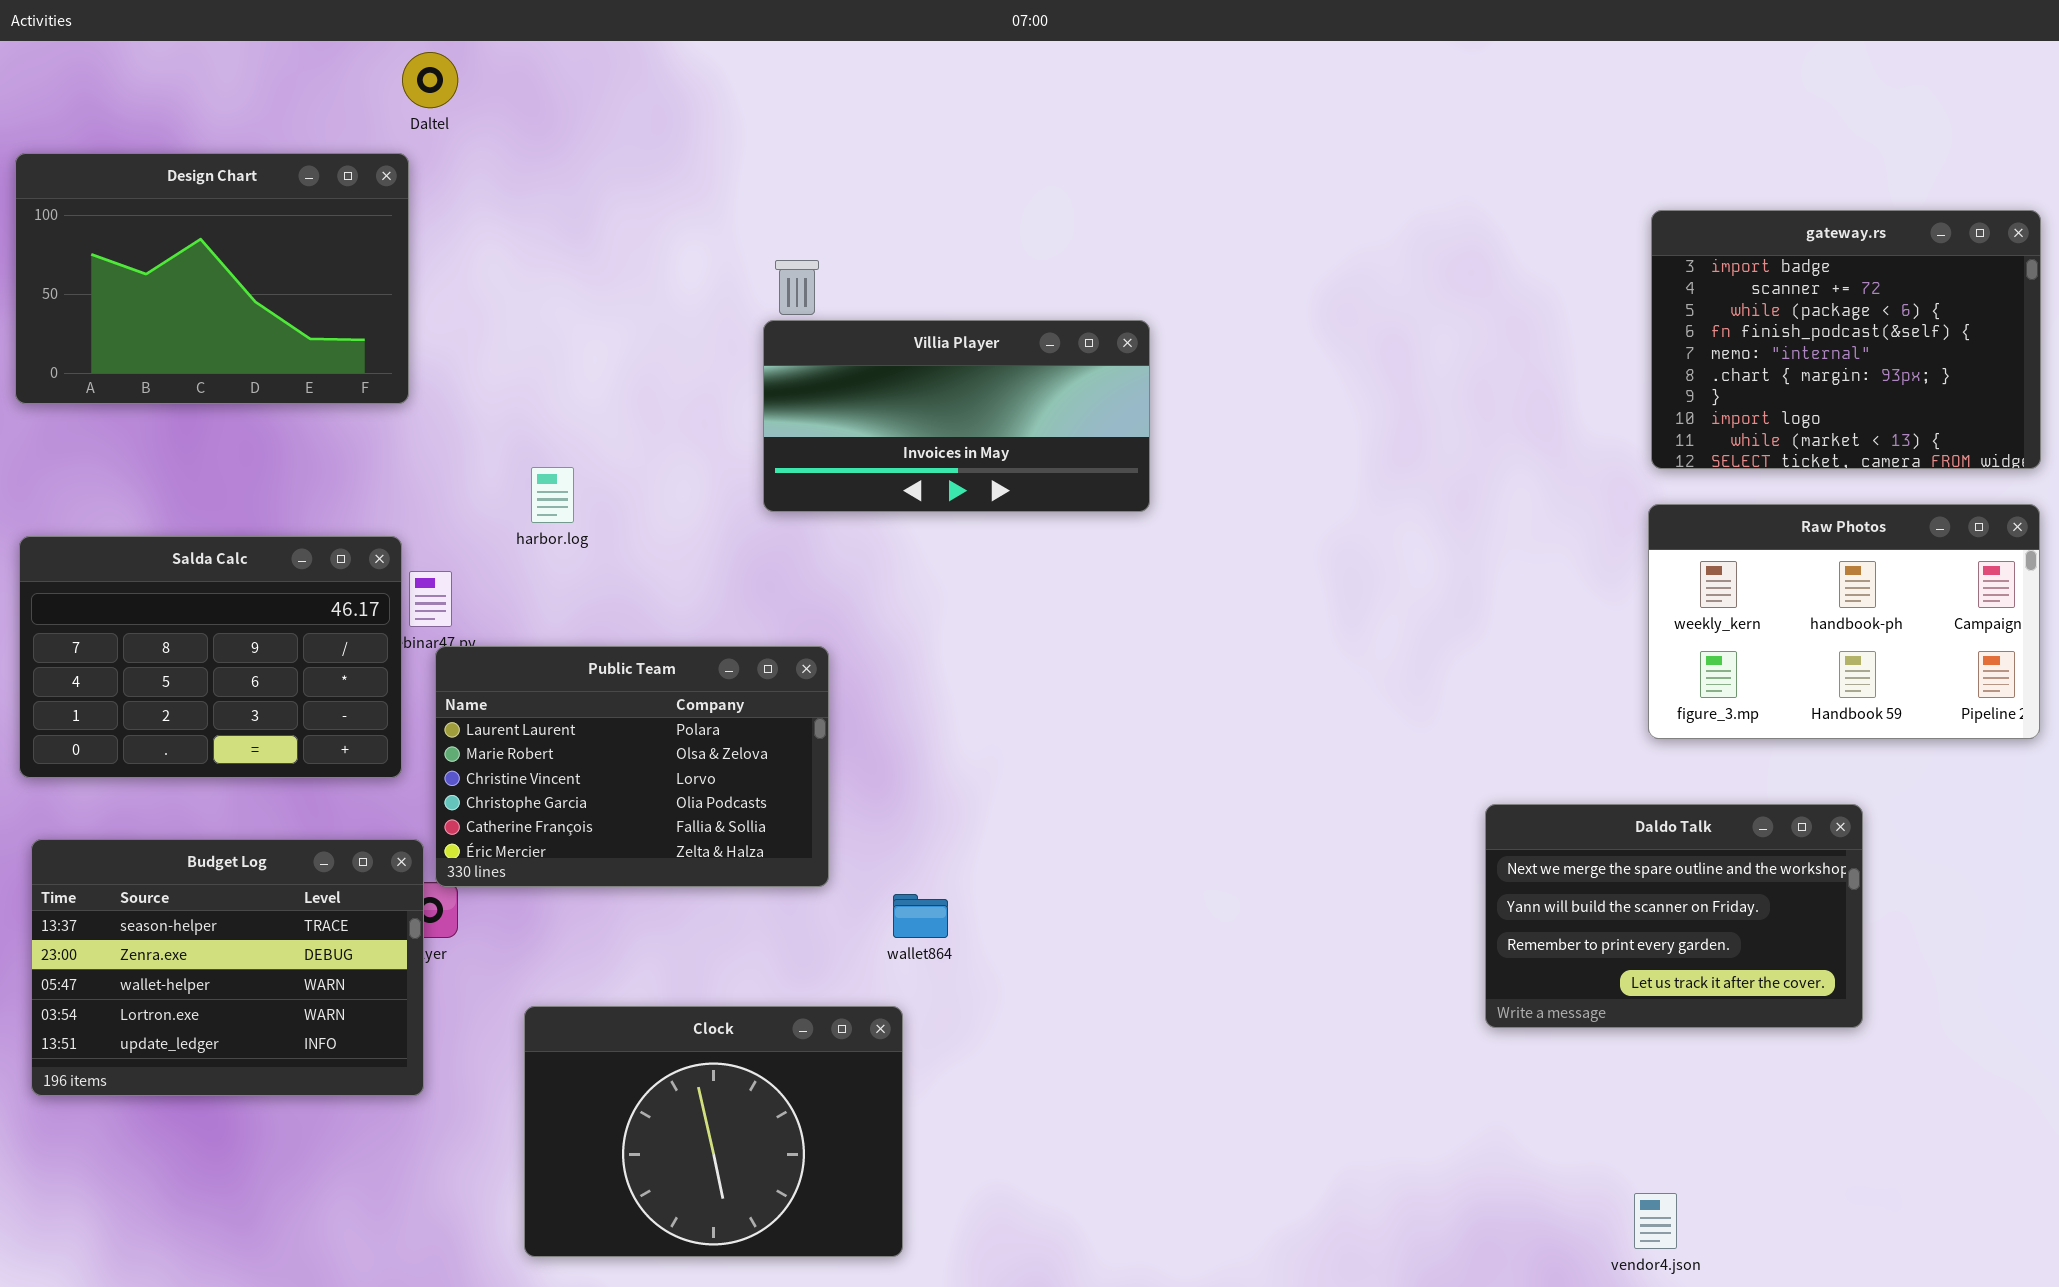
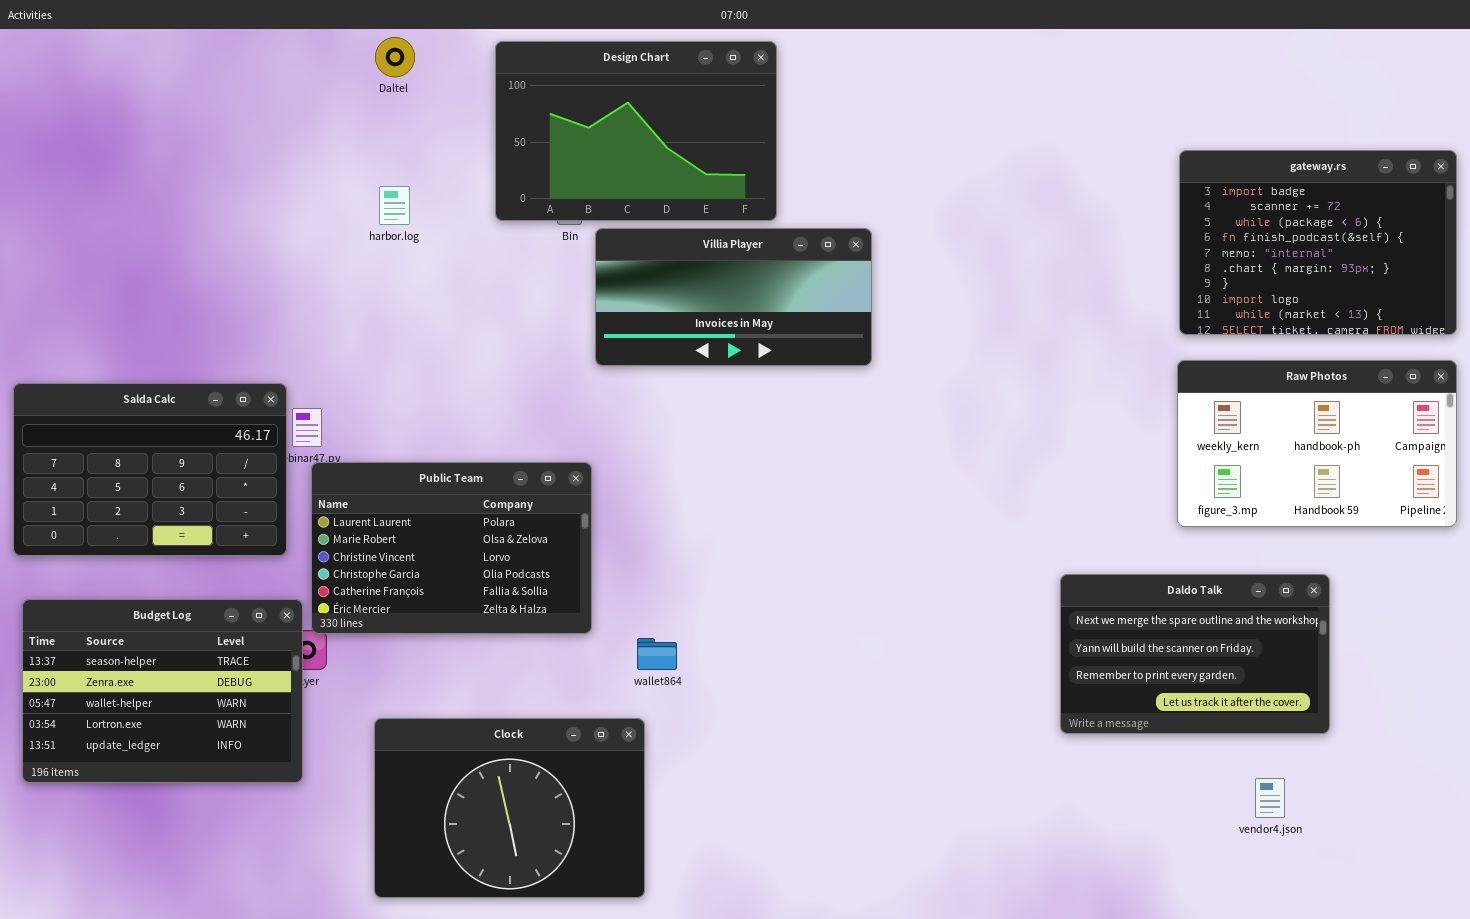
Daltel: [402,52,458,108] -> [375,37,415,77], moved
Design Chart: [15,153,409,404] -> [495,41,777,221], moved
Villia Player: [763,320,1150,512] -> [595,228,872,366], moved
harbor.log: [531,467,574,523] -> [379,186,410,225], moved
vendor4.json: [1634,1193,1677,1249] -> [1255,778,1285,818], moved

